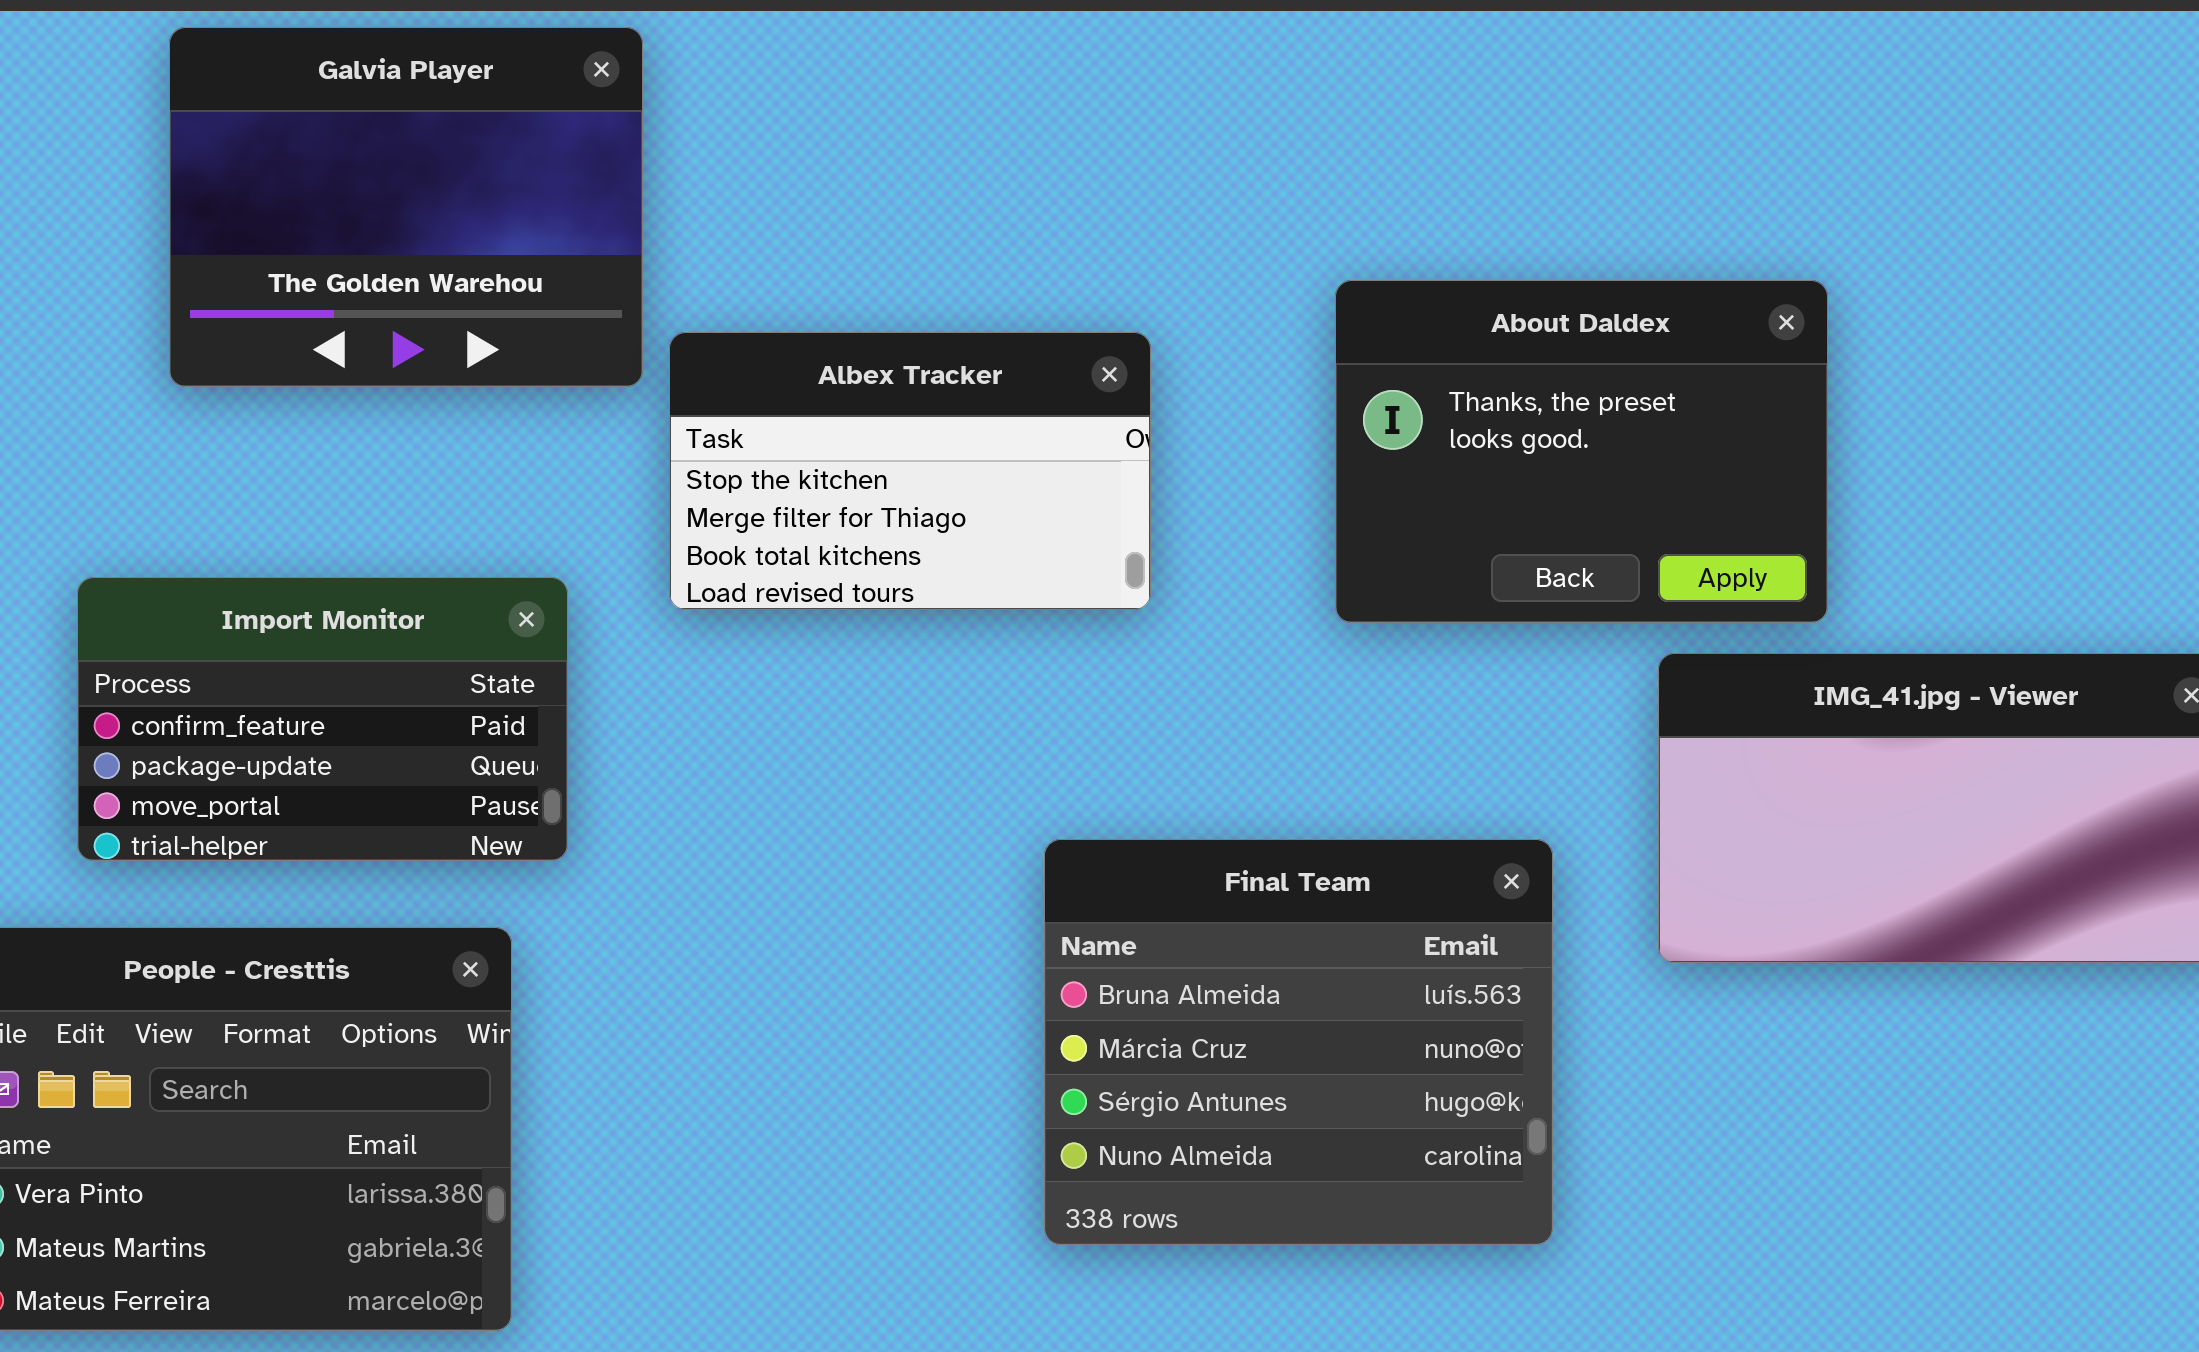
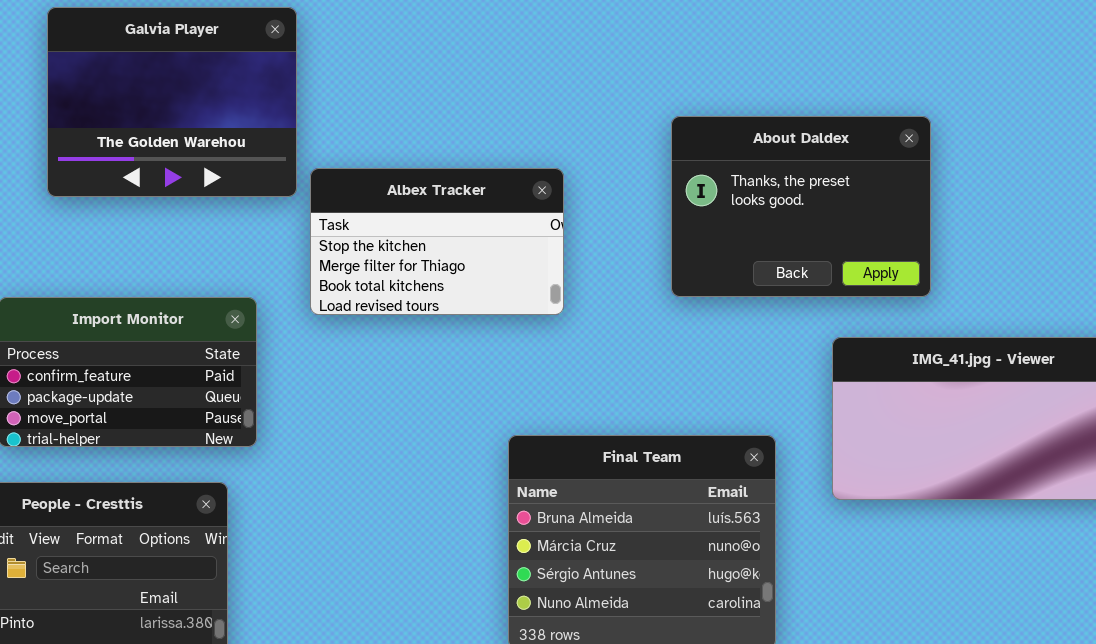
About Daldex: [1335,280,1828,623] -> [671,116,931,297], moved

